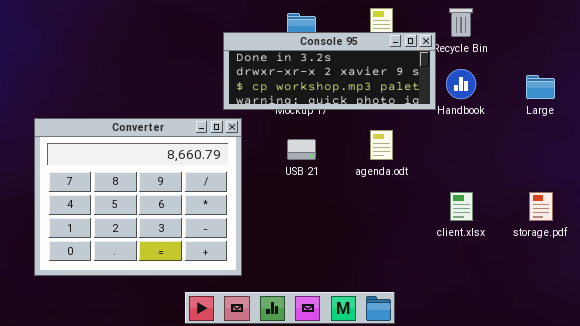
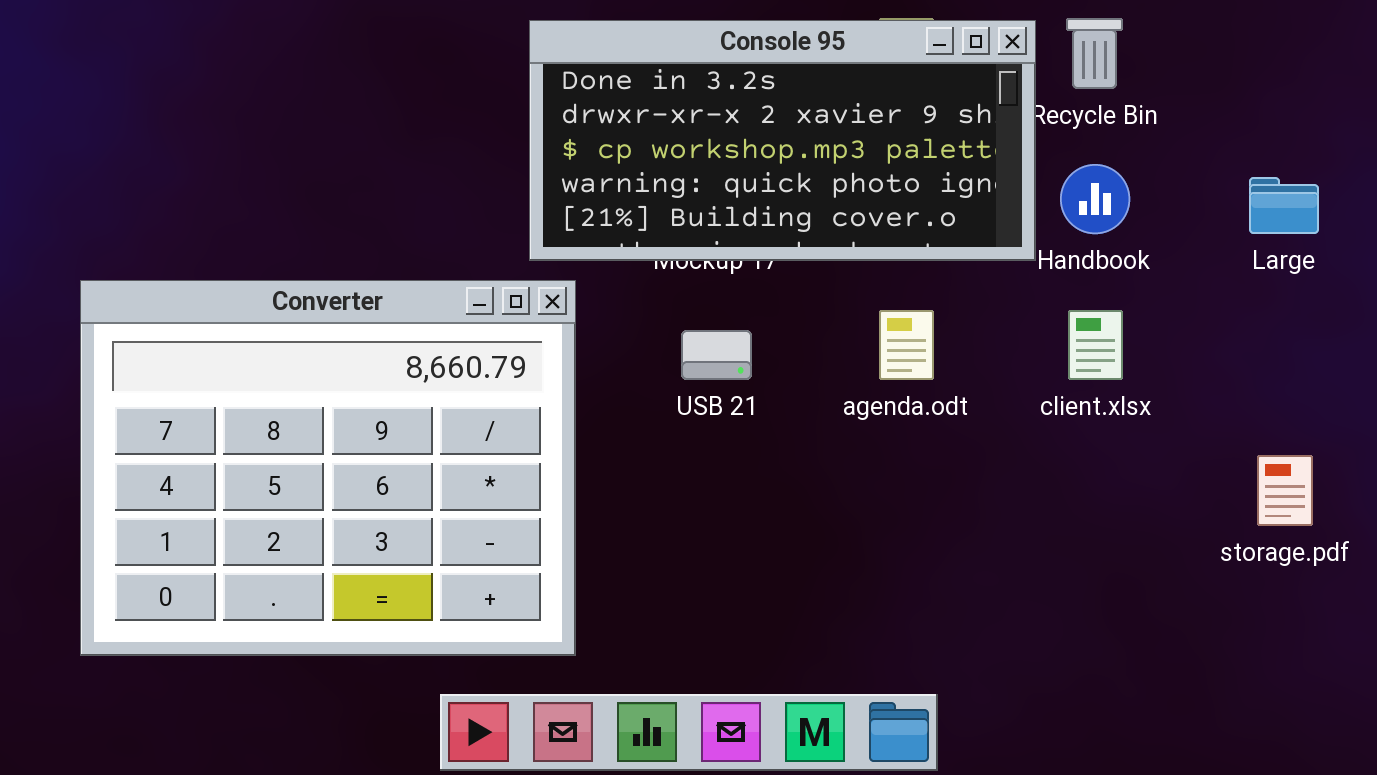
Console 95: [223,32,436,110] -> [529,20,1036,261], resized
client.xlsx: [450,192,473,221] -> [1068,310,1123,380], moved

